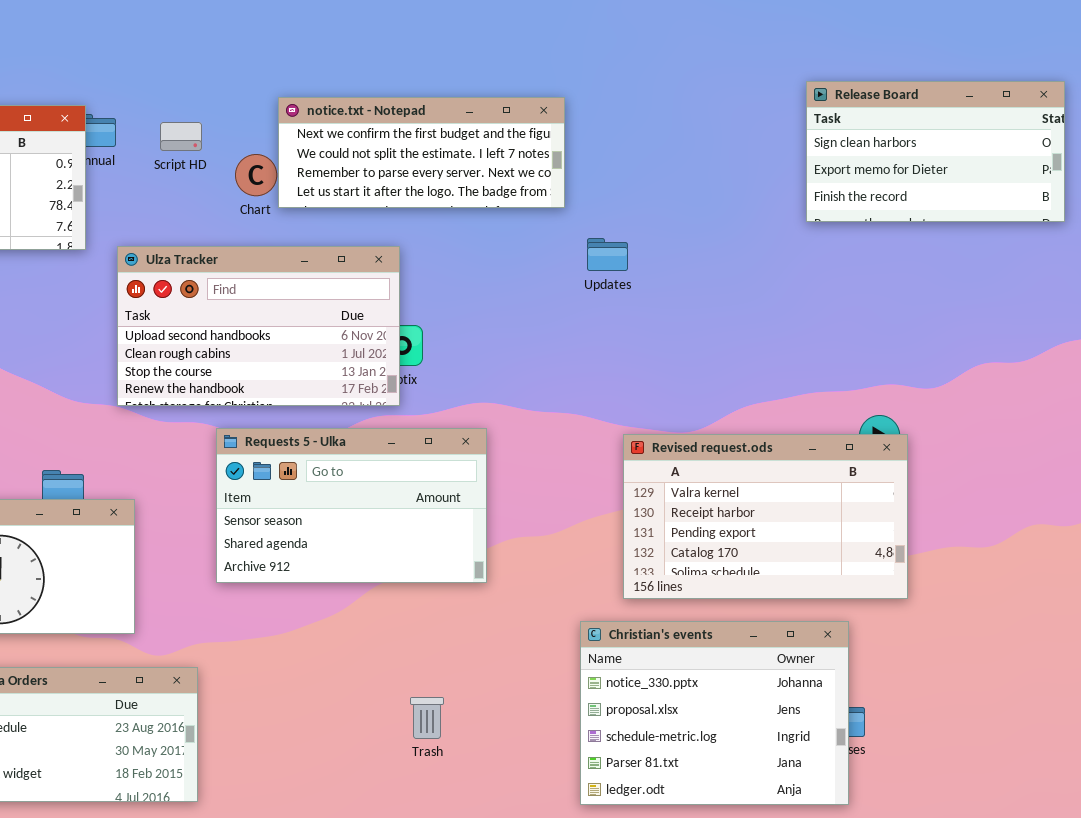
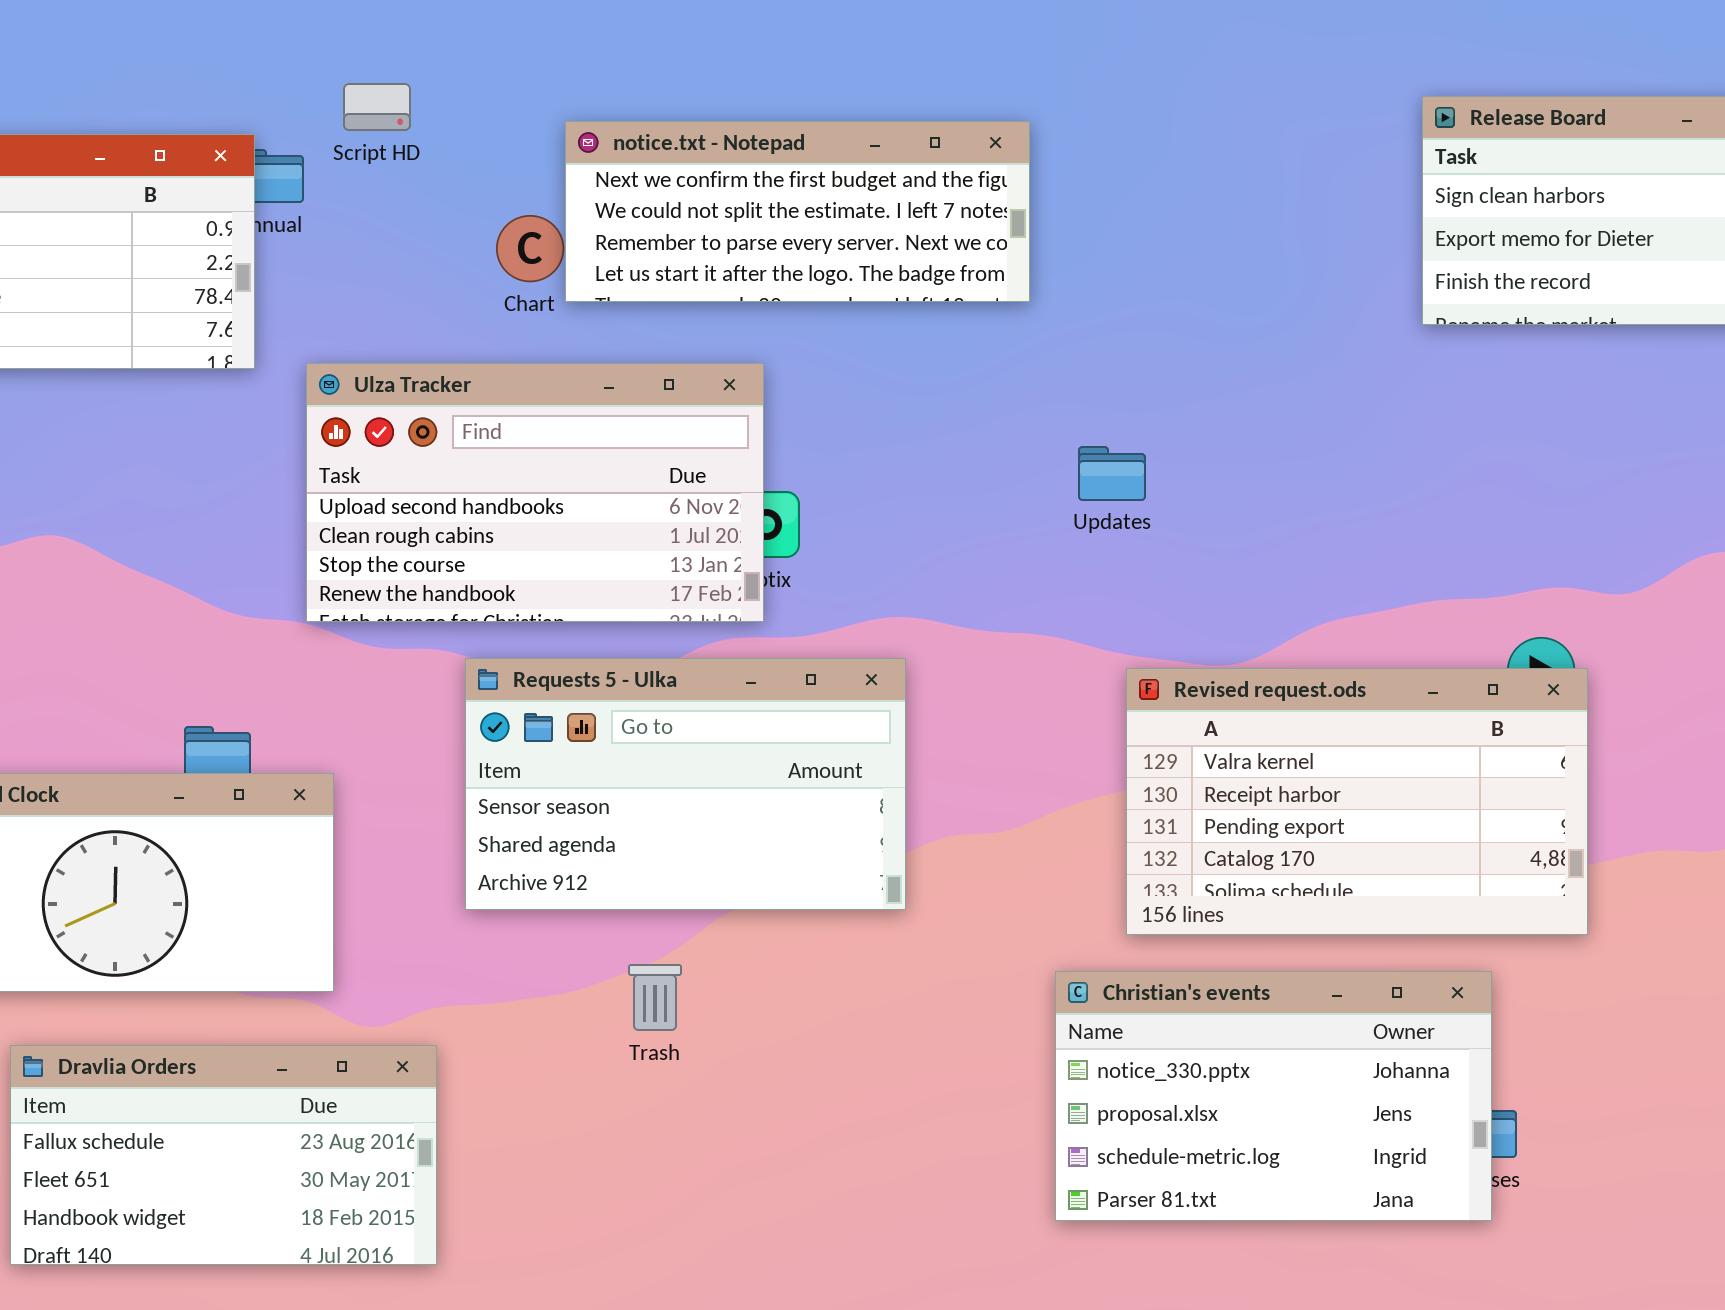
Script HD: [160,122,202,151] -> [343,83,411,131], moved
Updates: [587,238,628,271] -> [1078,446,1146,501], moved
Christian's events: [580,621,849,805] -> [1055,971,1492,1221], resized
Trash: [410,697,444,739] -> [628,964,682,1031], moved

